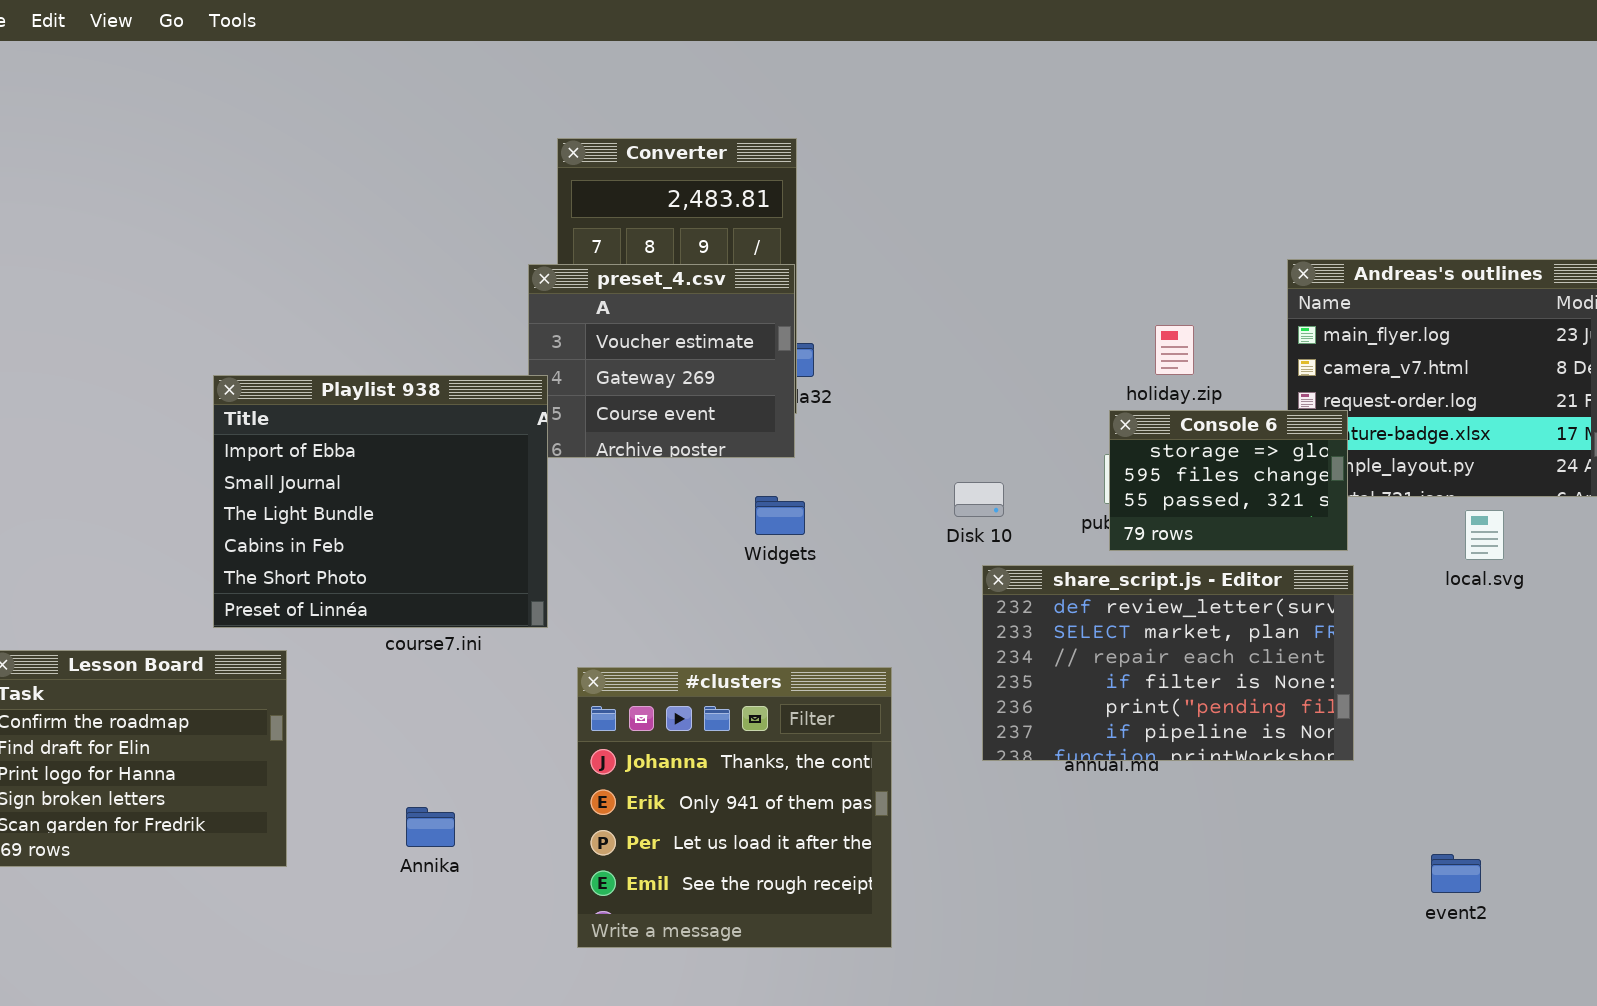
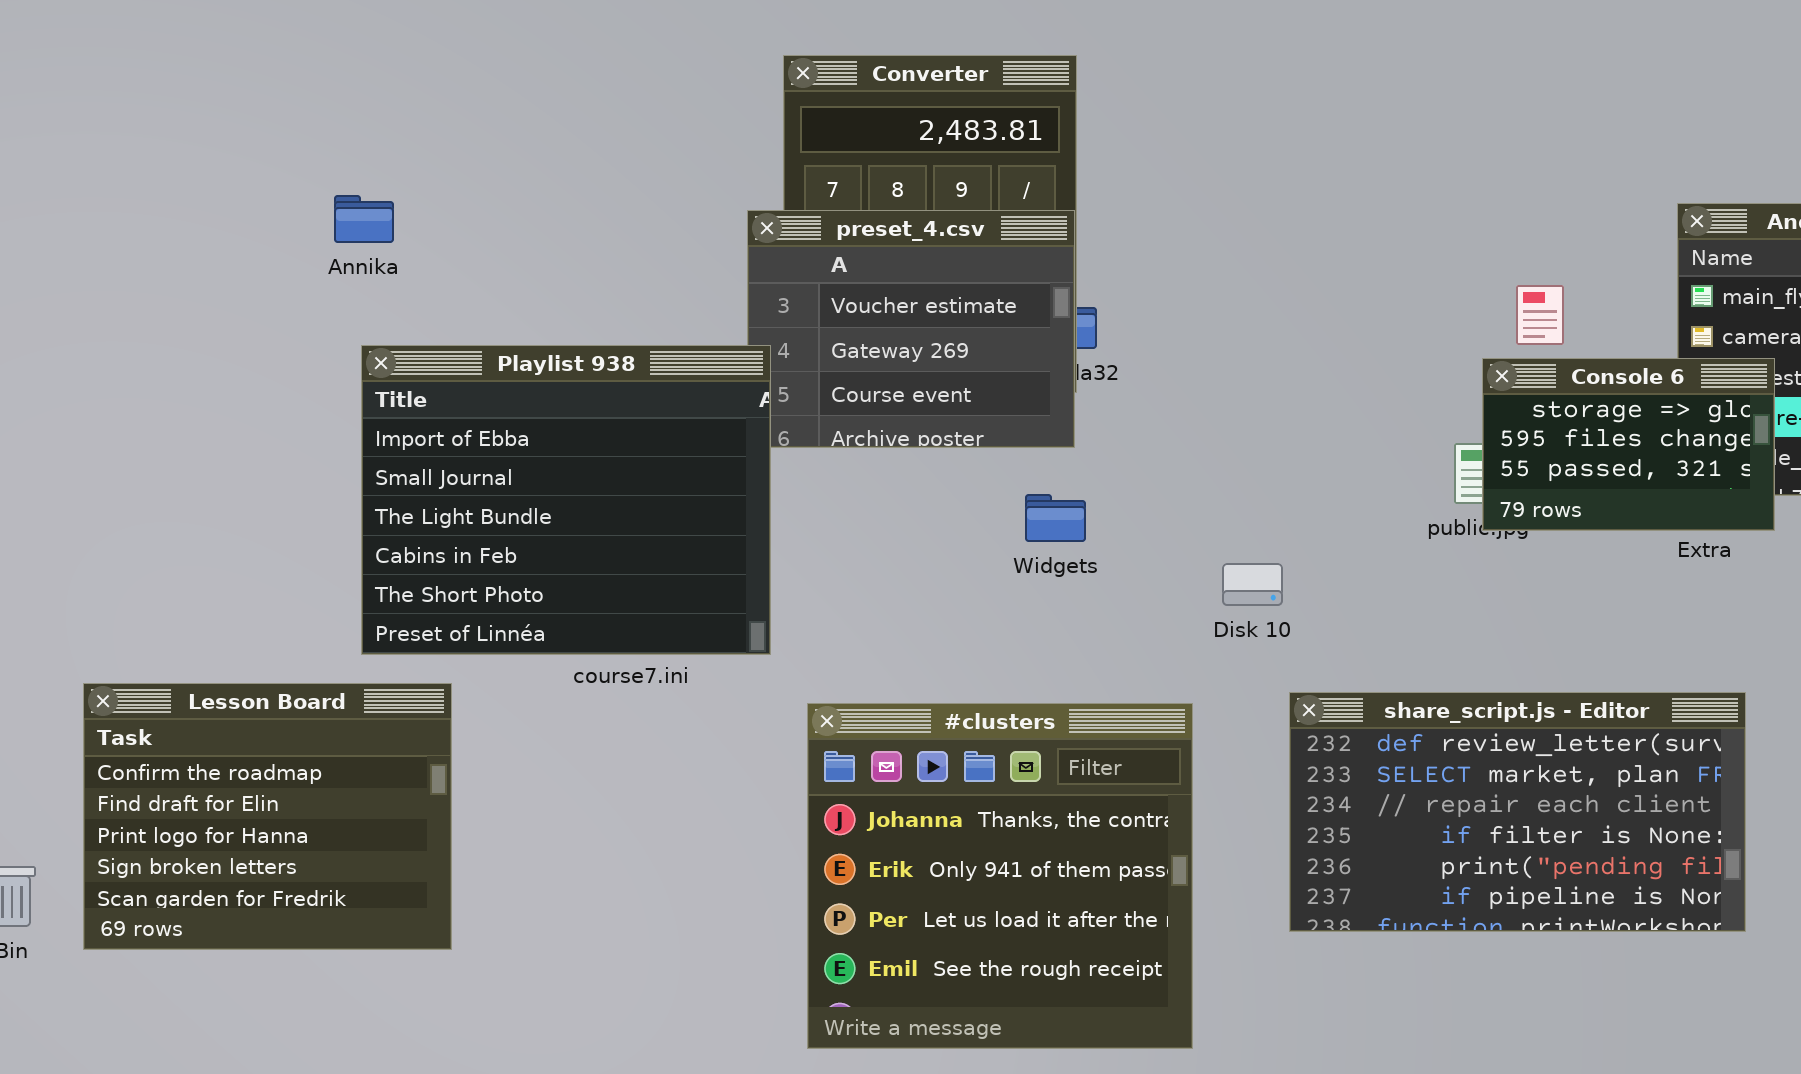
Console 6: [1109,410,1348,551] -> [1482,358,1775,531], moved
Disk 10: [954,482,1004,517] -> [1222,563,1283,606], moved
share_script.js - Editor: [982,565,1354,761] -> [1289,692,1746,932], moved
Annika: [406,807,455,847] -> [334,195,394,243], moved

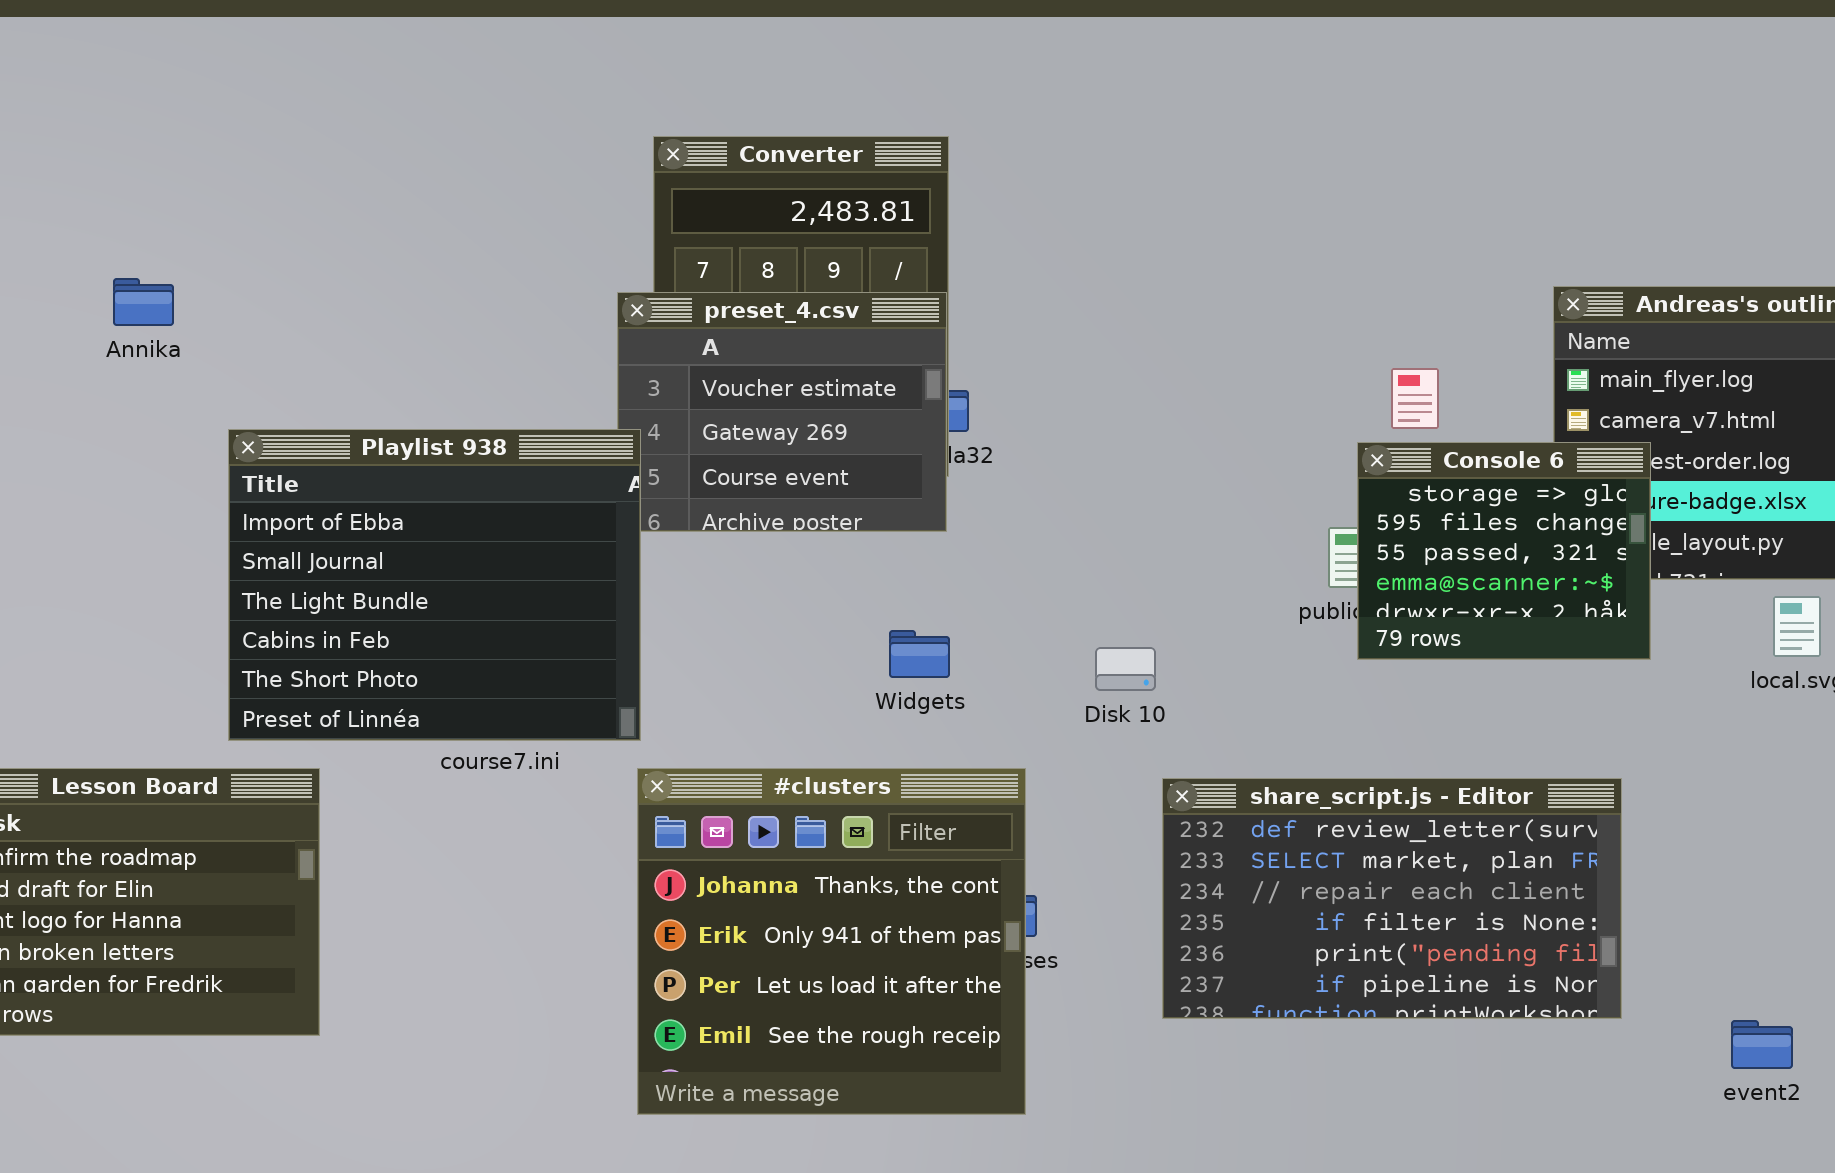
Annika: [334,195,394,243] -> [113,278,174,326], moved
Console 6: [1482,358,1775,531] -> [1357,442,1651,660], resized
Widgets: [1025,494,1086,542] -> [889,630,950,678], moved
#clusters: [807,703,1193,1049] -> [637,768,1026,1115], moved

